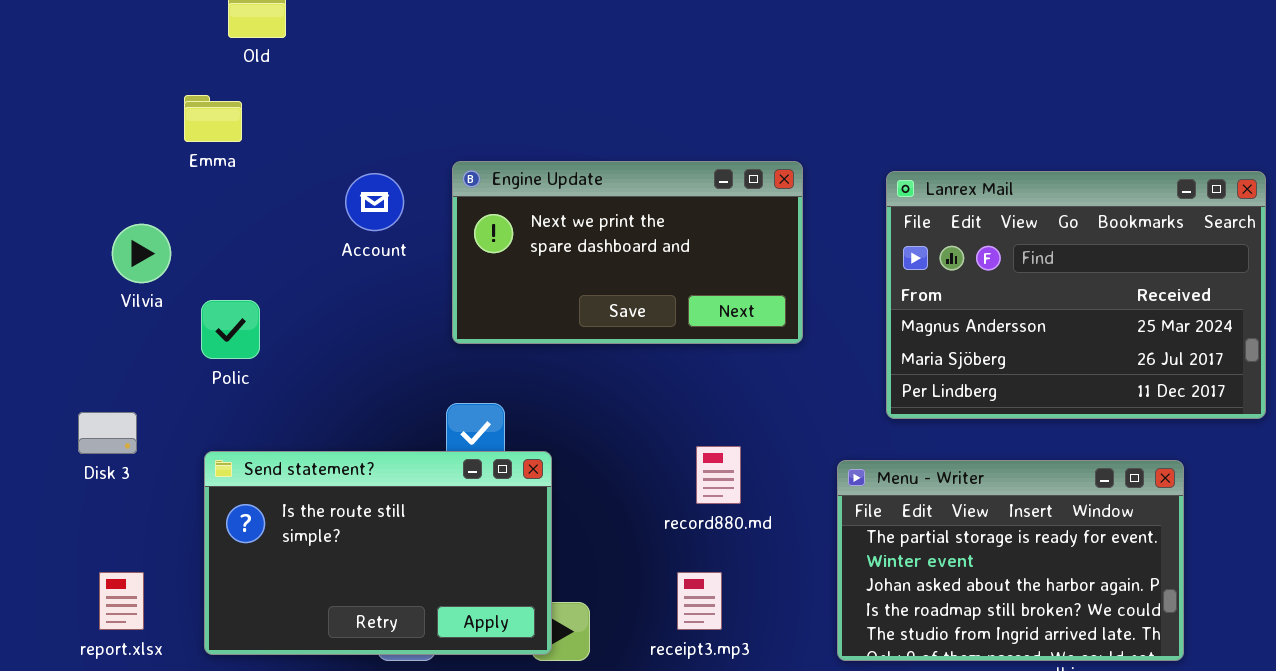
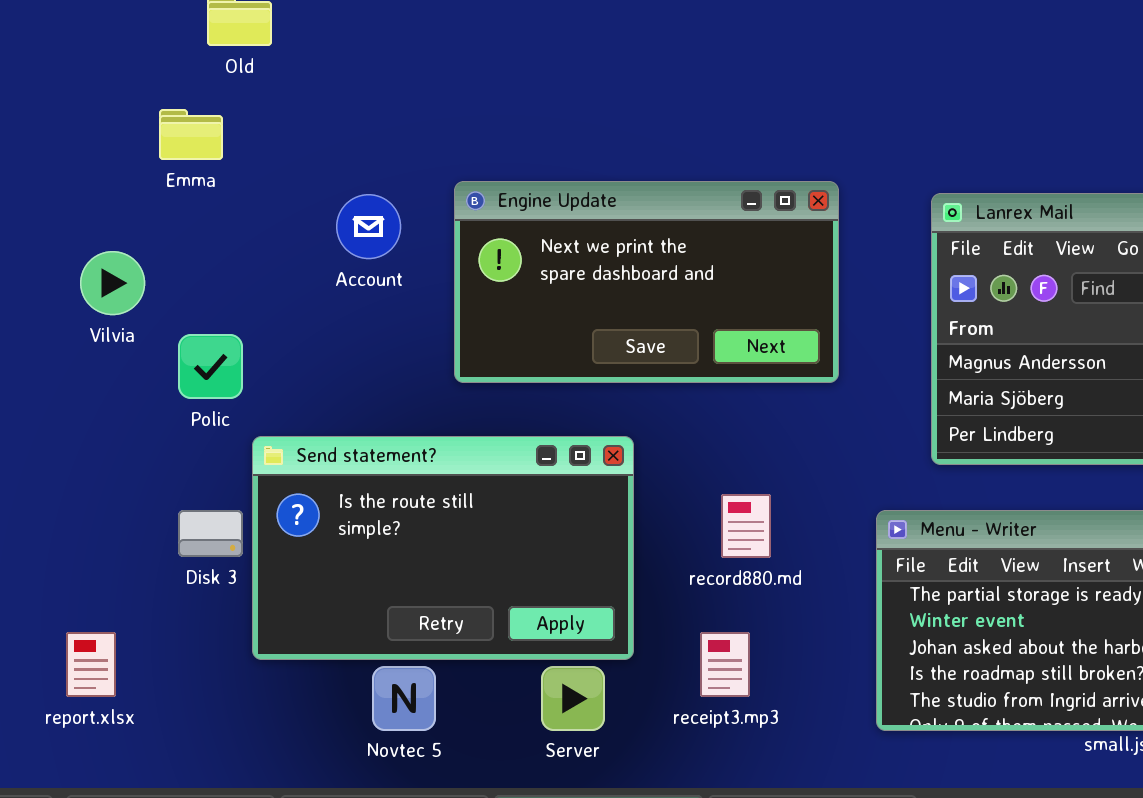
Disk 3: [78,412,137,454] -> [178,510,243,557], moved
Send statement?: [204,451,552,655] -> [252,436,634,660], moved

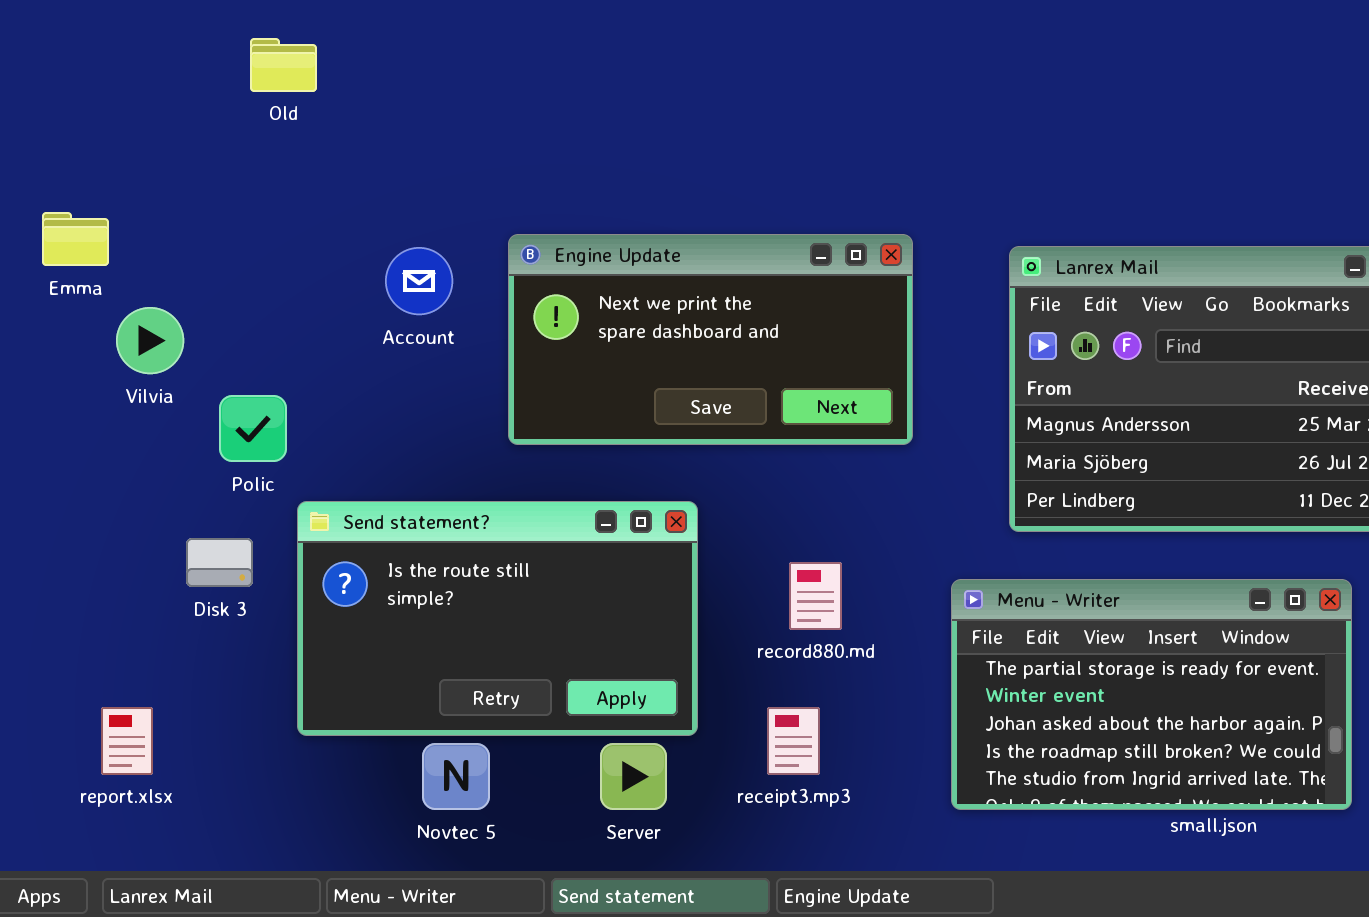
Emma: [159,109,223,160] -> [42,212,109,266], moved
Disk 3: [178,510,243,557] -> [186,538,253,587], moved

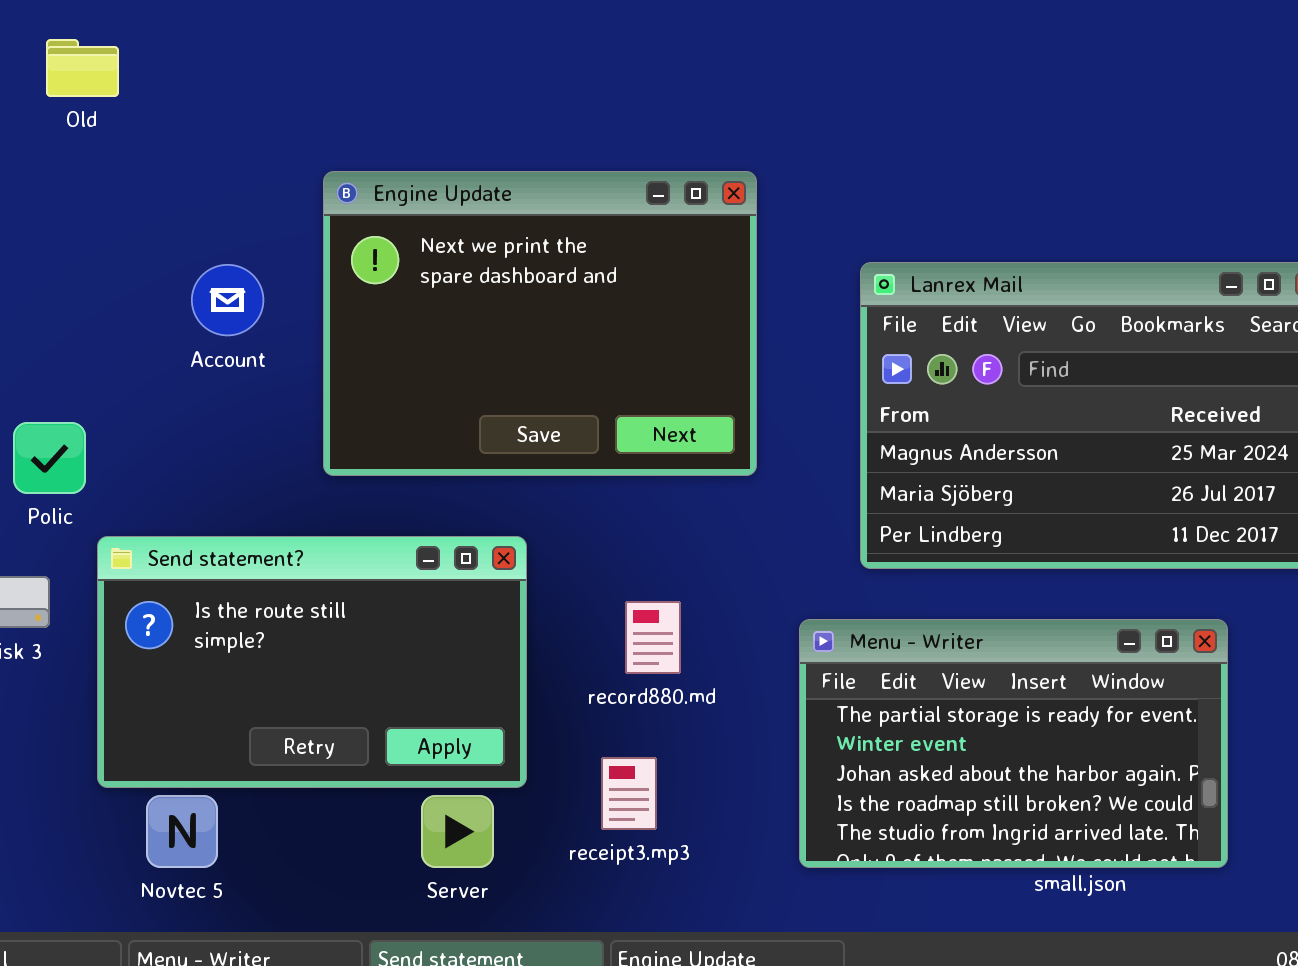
Engine Update: [508,234,913,445] -> [323,171,757,476], resized
Novtec 5: [422,743,490,810] -> [146,795,218,868], moved

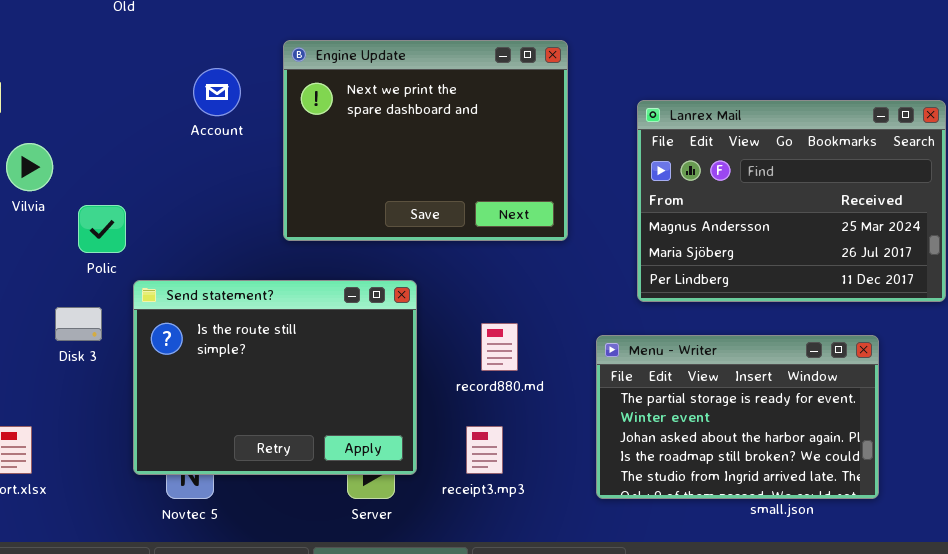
Account: [191,264,264,336] -> [193,68,241,116], moved
Send statement?: [97,536,527,788] -> [133,280,417,475], resized

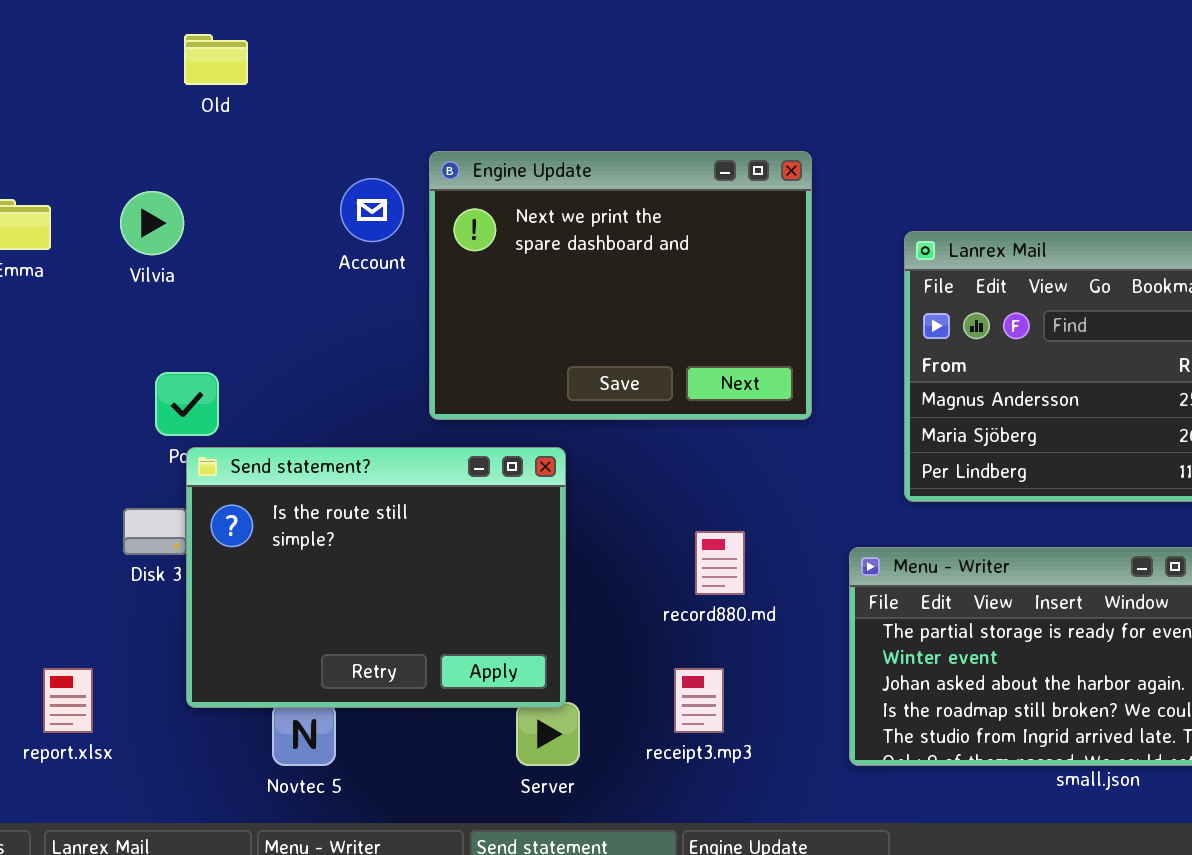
Account: [193,68,241,116] -> [340,178,404,242], moved
Vilvia: [6,143,53,191] -> [120,191,184,255], moved
Send statement?: [133,280,417,475] -> [186,447,566,708], moved

